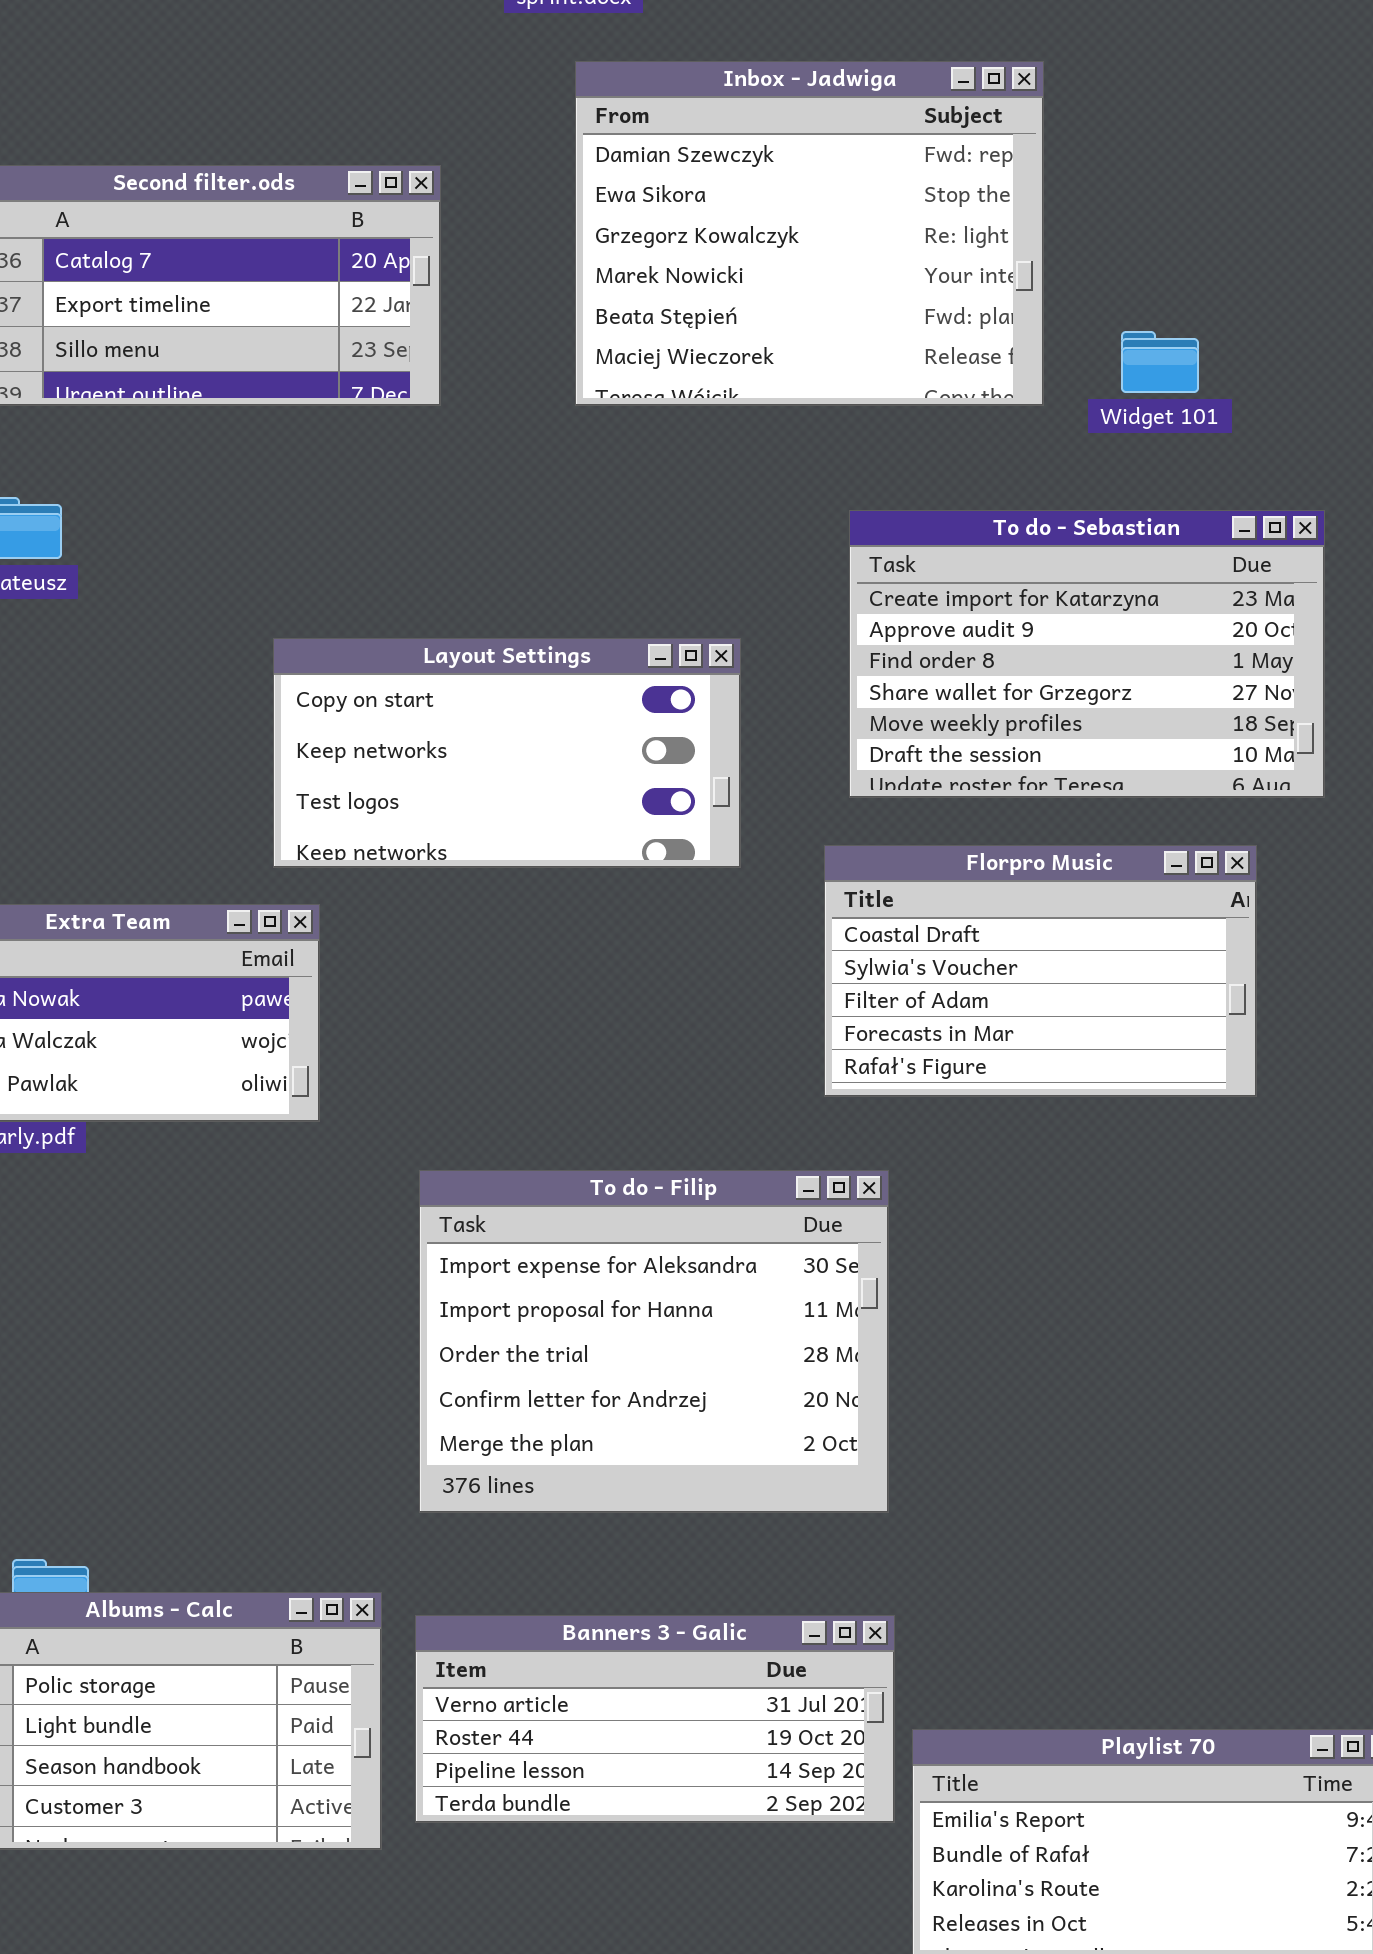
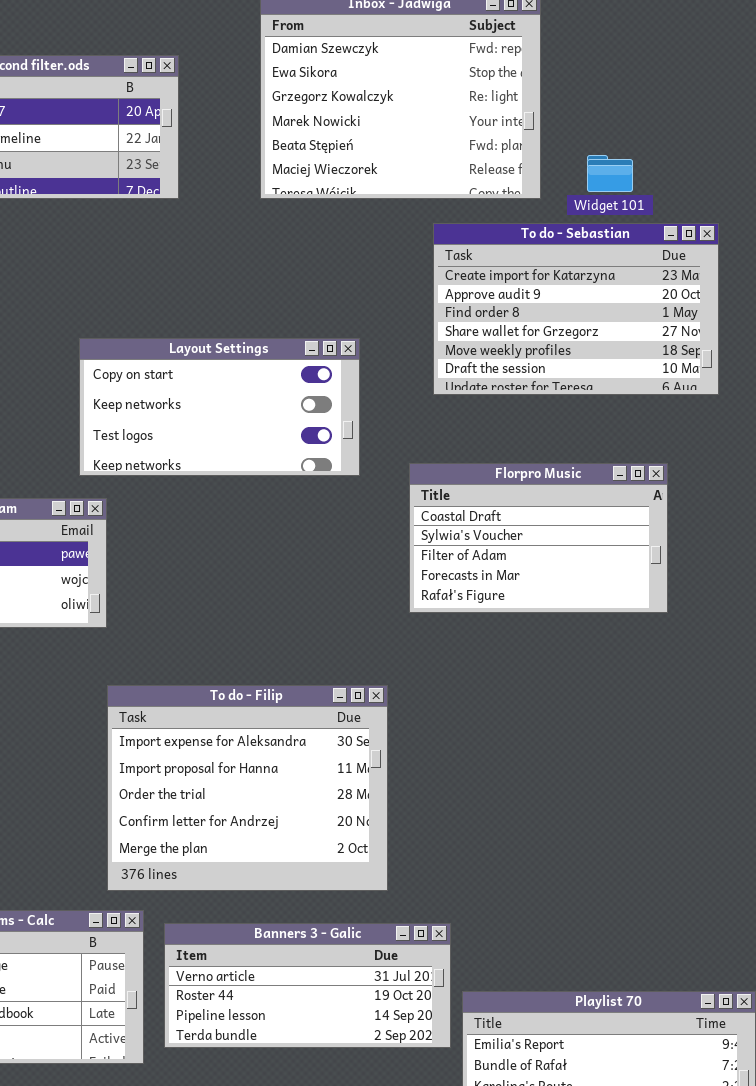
To do - Sebastian: [849,510,1325,798] -> [433,223,719,395], moved
To do - Filip: [419,1170,889,1513] -> [107,685,388,891], moved

